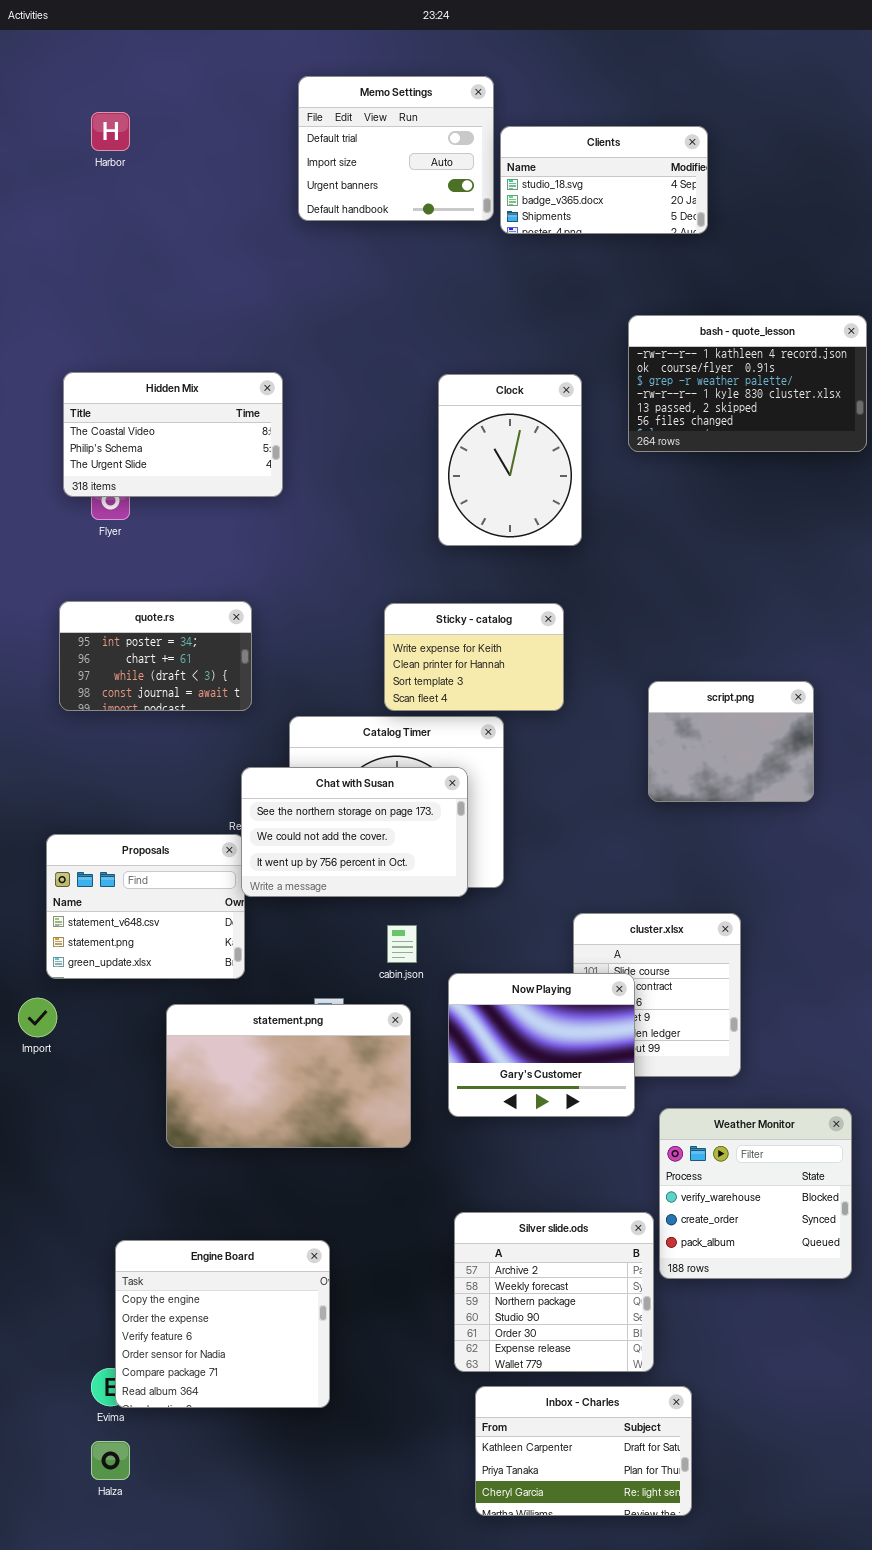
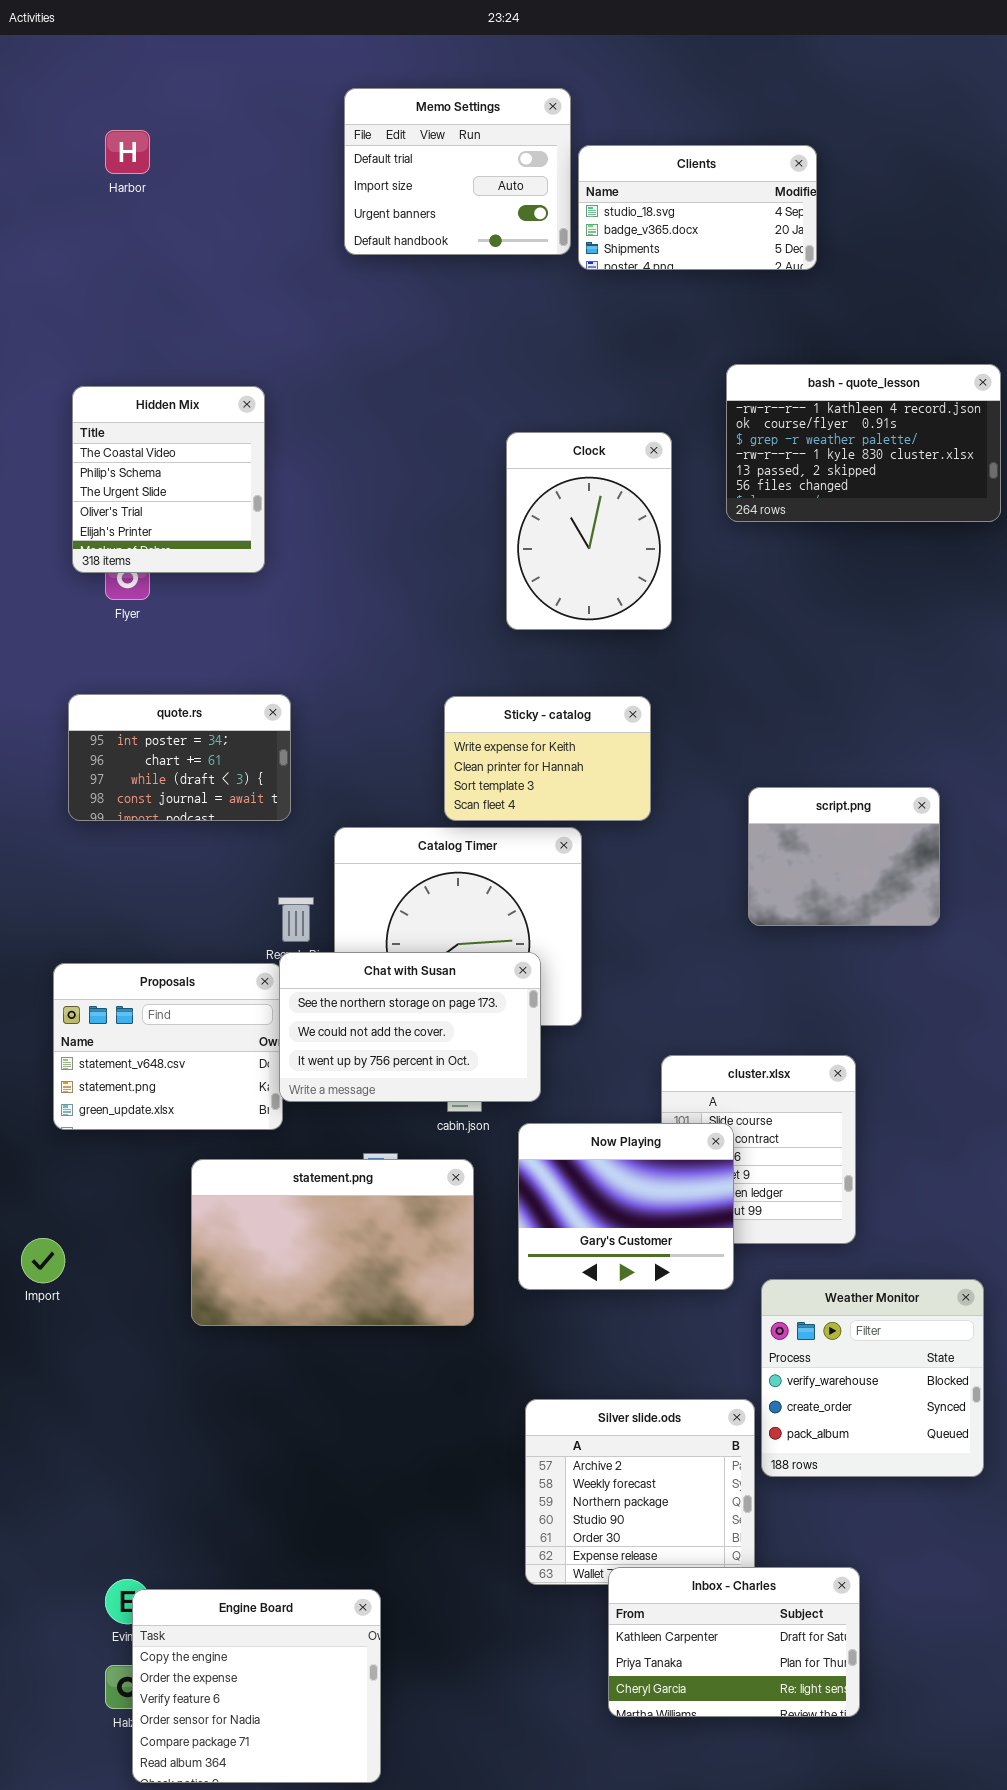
Hidden Mix: [63,372,283,497] -> [72,386,265,573], resized
Chat with Susan: [241,767,468,897] -> [279,952,541,1102], moved
Import: [18,998,57,1037] -> [21,1238,65,1283], moved
Engine Board: [115,1240,330,1408] -> [132,1589,381,1783], moved
Inbox - Charles: [475,1386,692,1516] -> [608,1567,860,1717], moved

